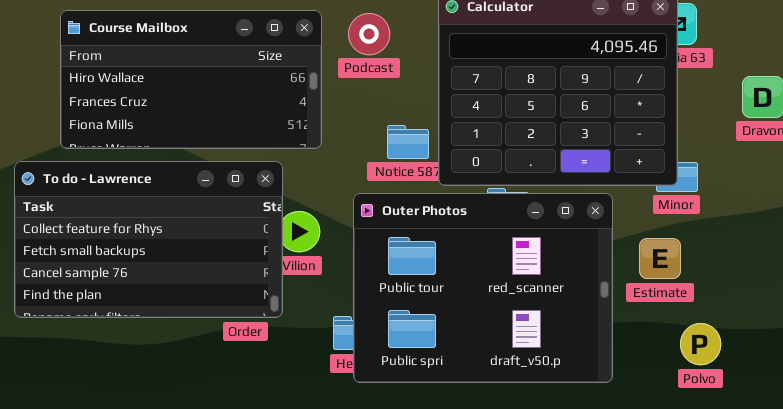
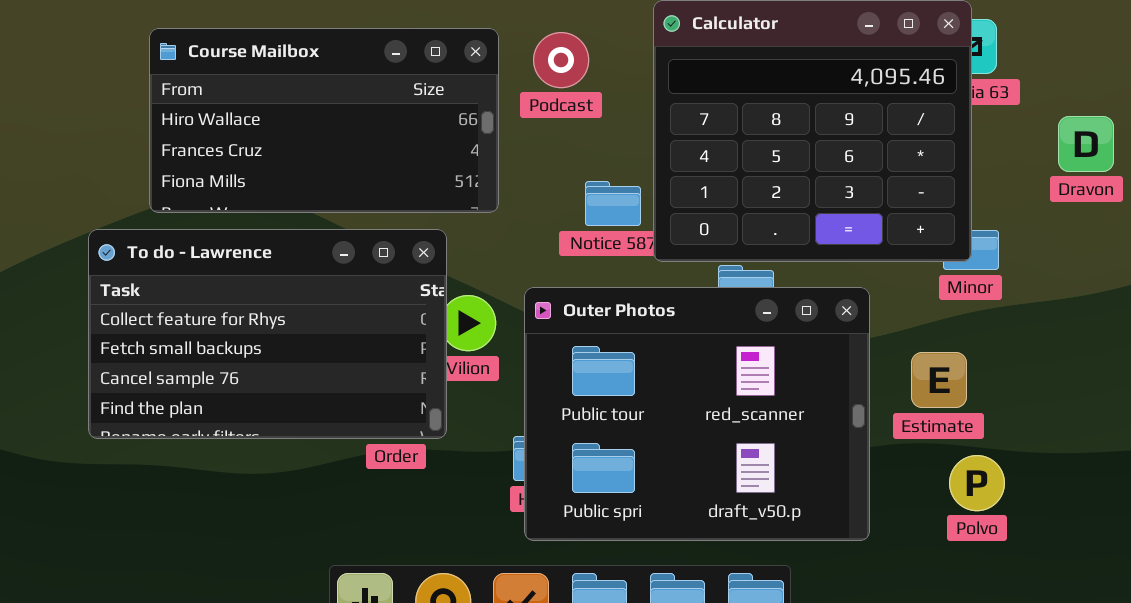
Outer Photos: [353,193,613,383] -> [524,287,870,541], moved
Estimate: [639,238,681,279] -> [911,352,967,408], moved
Polvo: [680,323,721,365] -> [949,455,1005,511], moved

